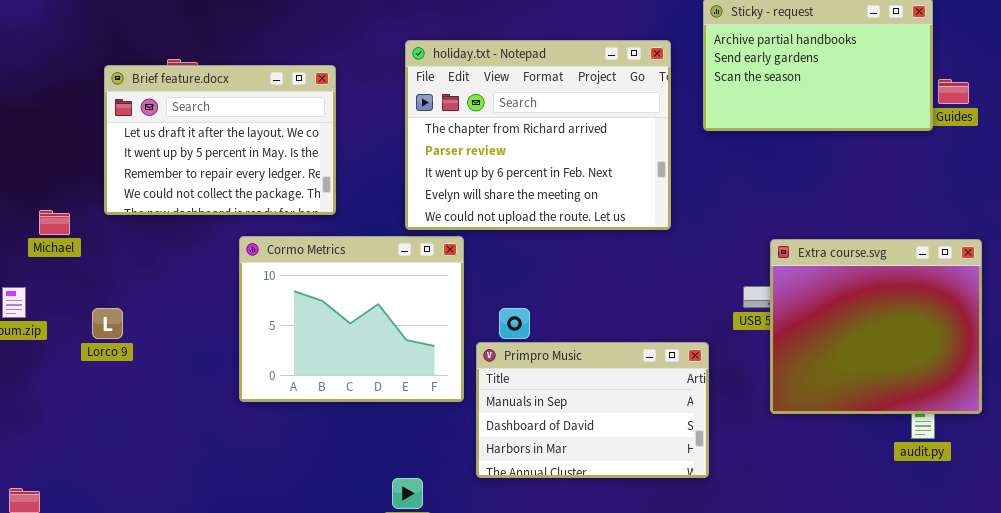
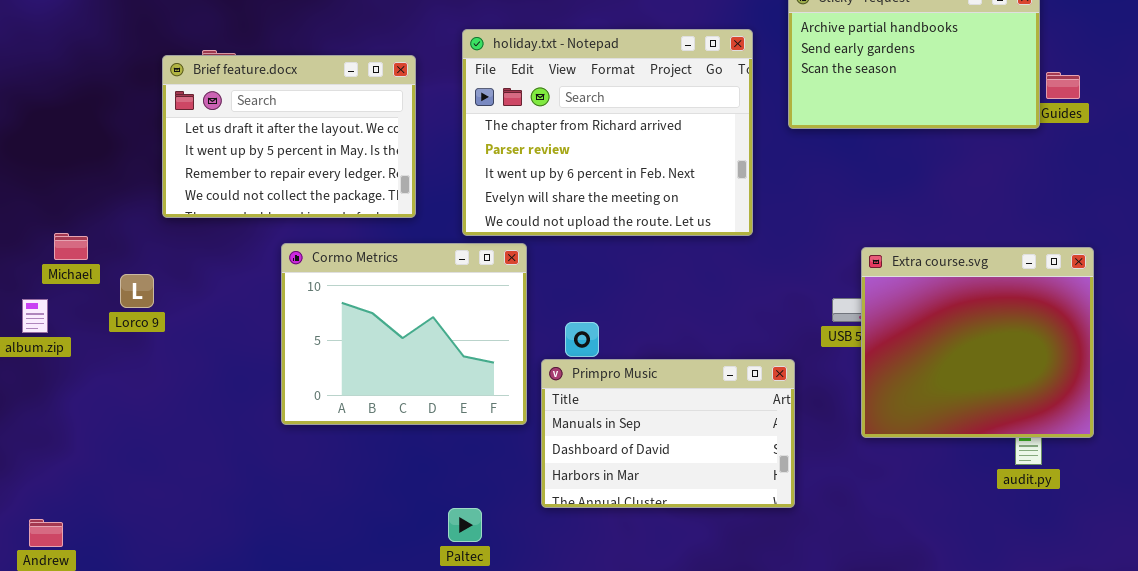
Brief feature.docx: [104,65,336,215] -> [162,55,416,218], moved
Michael: [39,210,70,235] -> [54,233,88,260], moved
Lorco 9: [92,308,123,339] -> [120,274,154,308], moved

